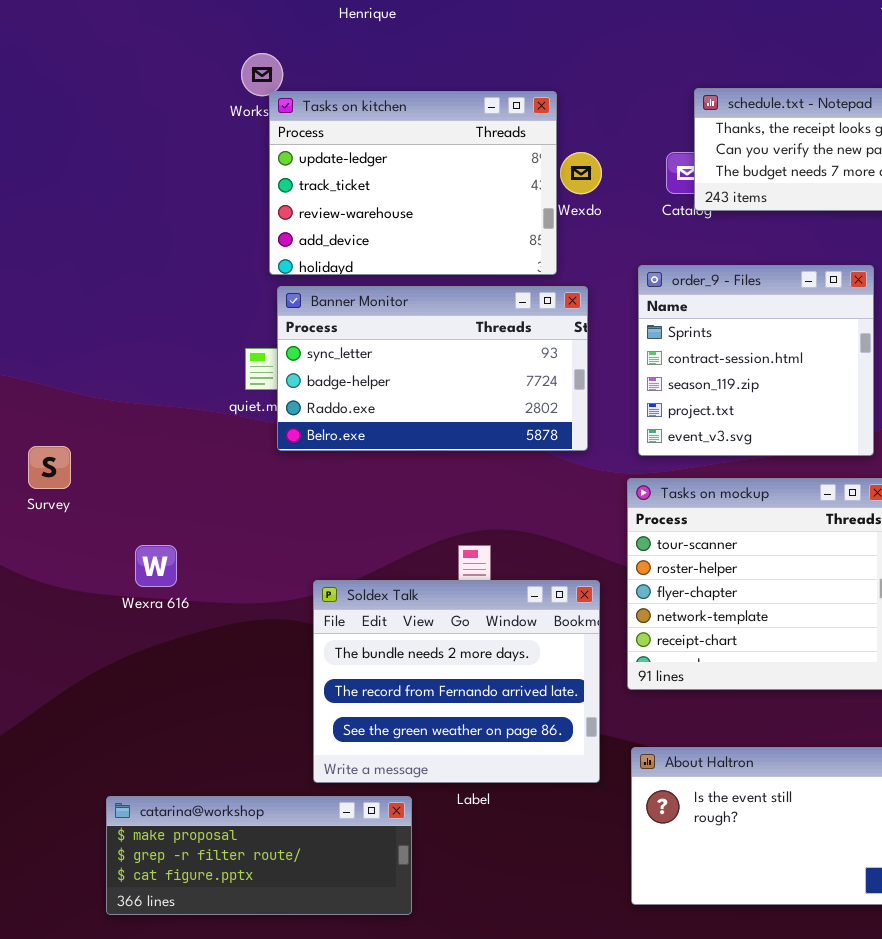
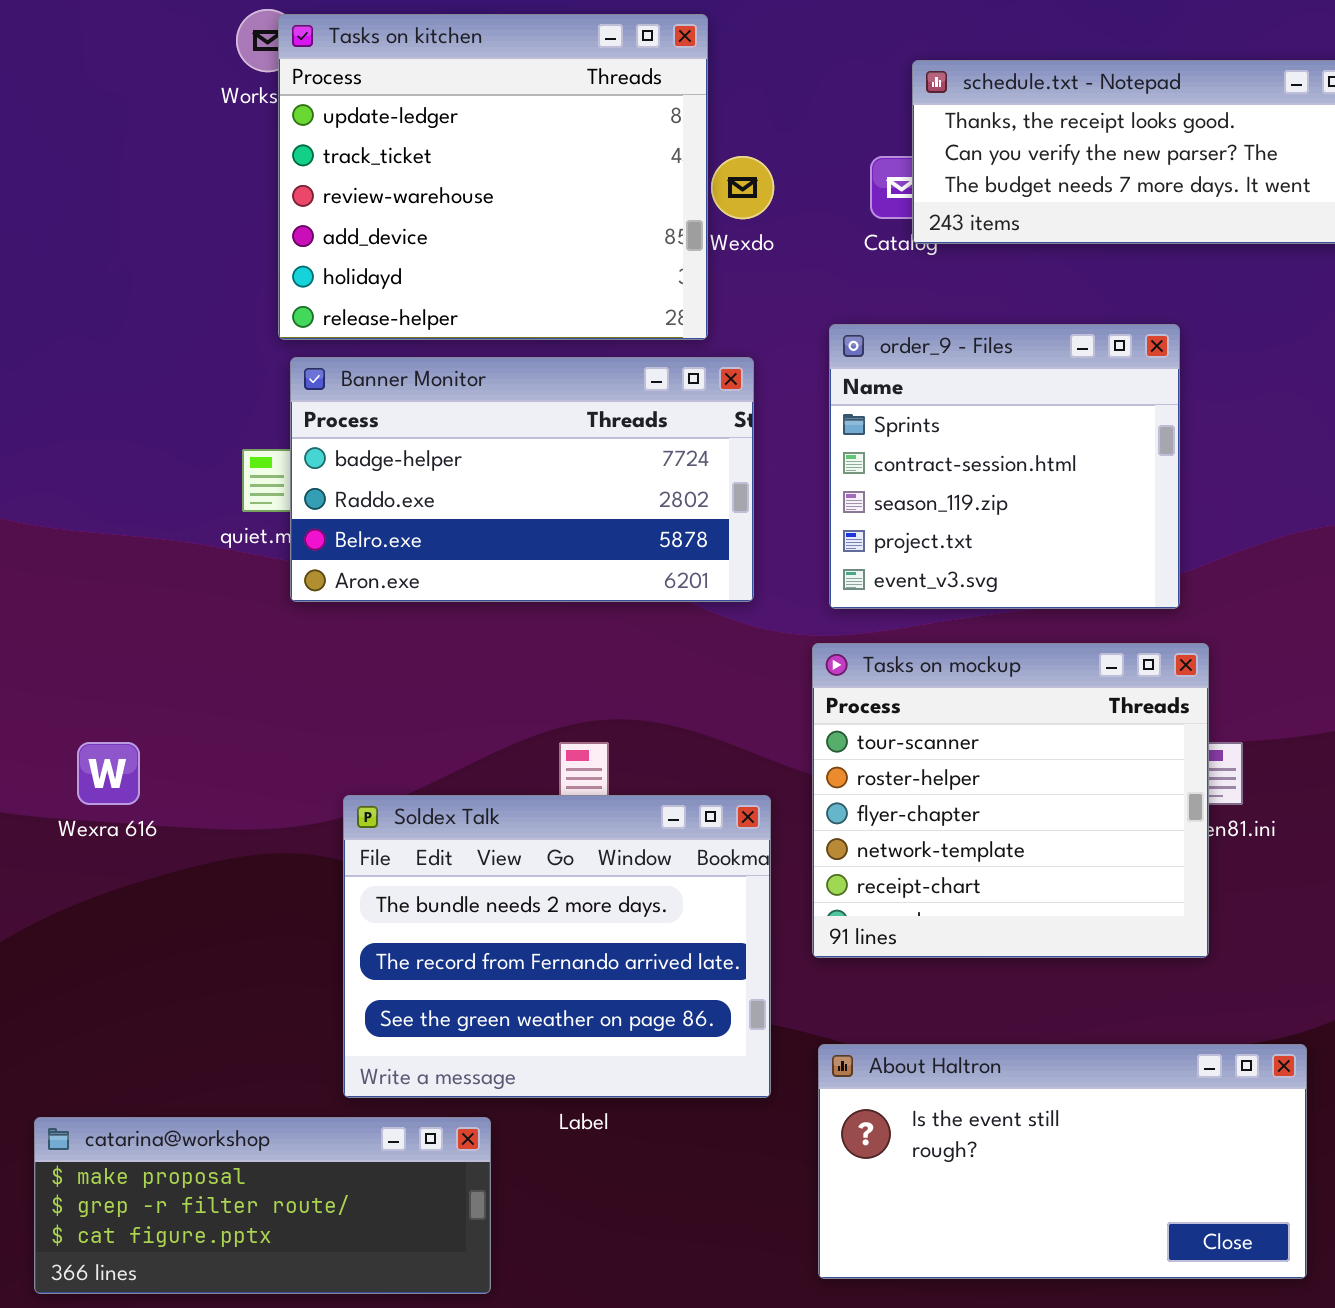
Tasks on kitchen: [269,91,557,275] -> [278,14,708,340], resized
Banner Monitor: [277,286,588,451] -> [290,357,754,602], scrolled down 1 row

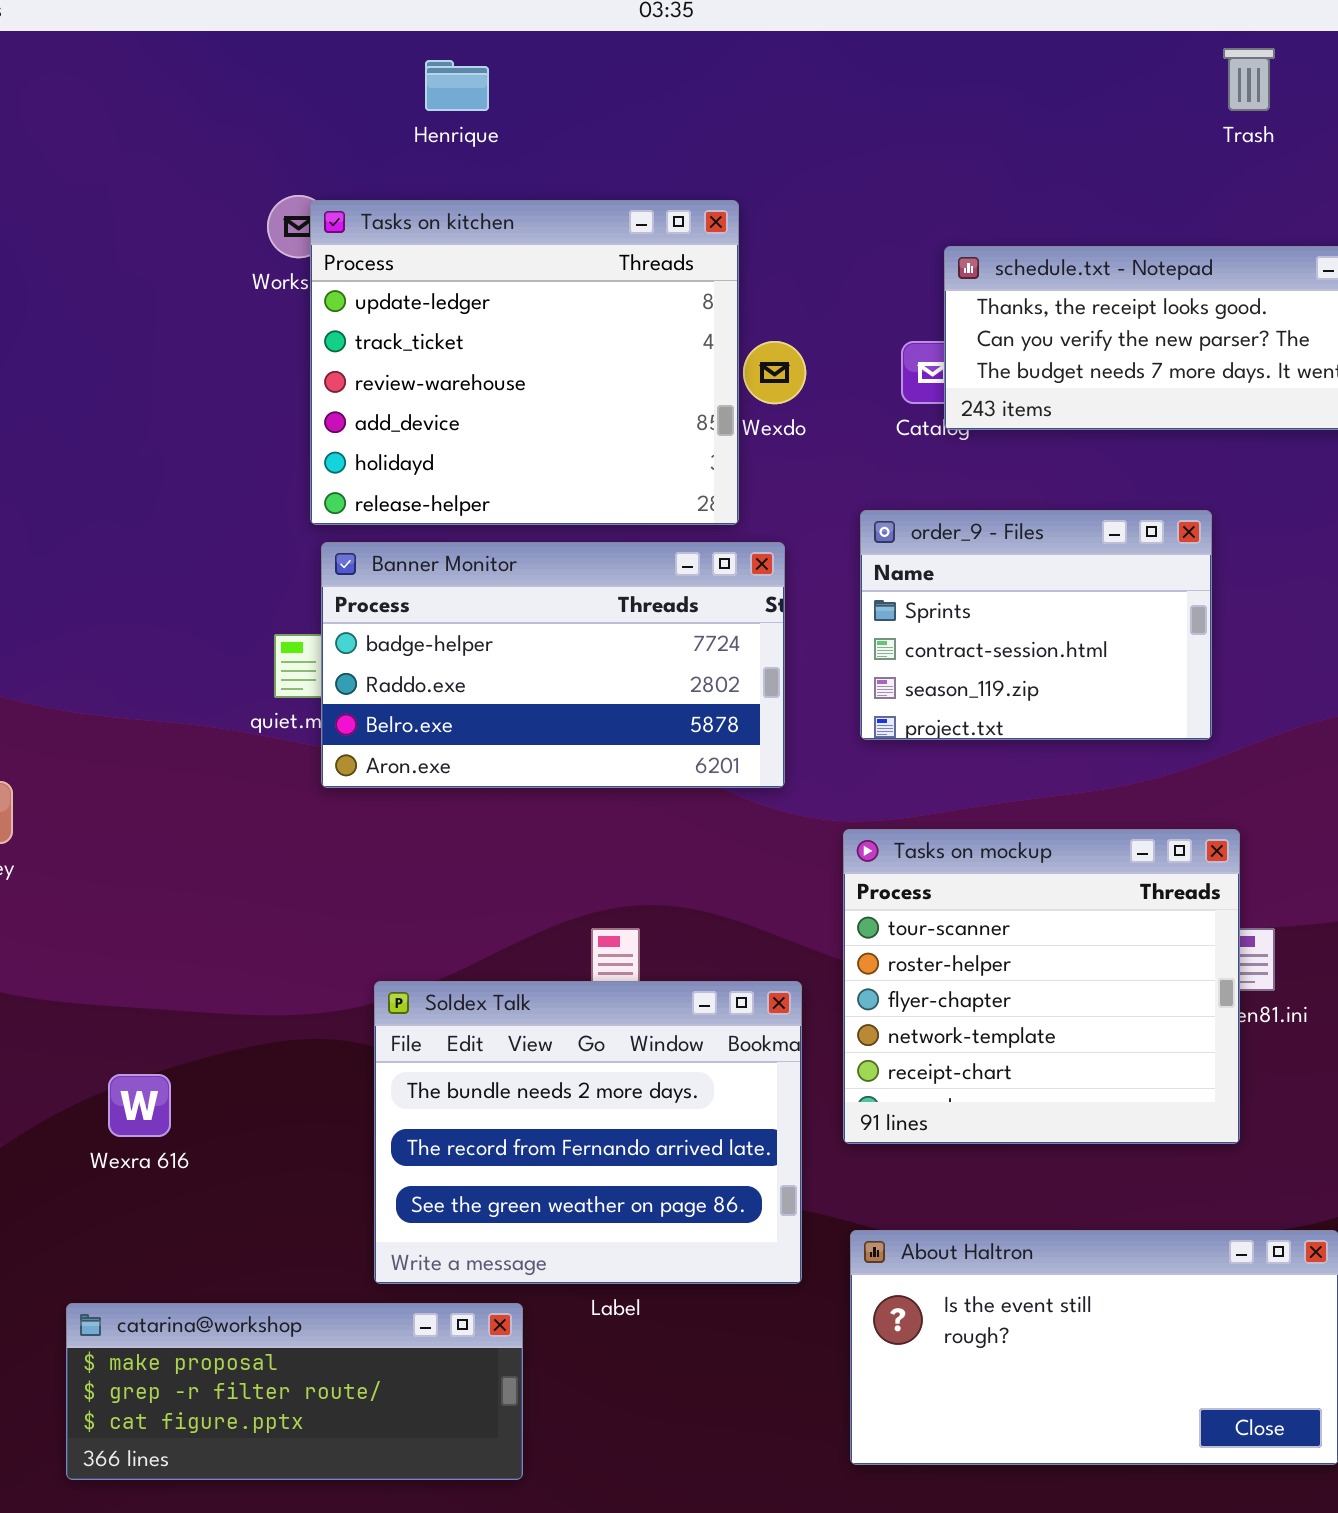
order_9 - Files: [829,324,1180,609] -> [860,510,1212,740], resized
Wexra 616: [77,742,140,805] -> [108,1074,171,1137], moved

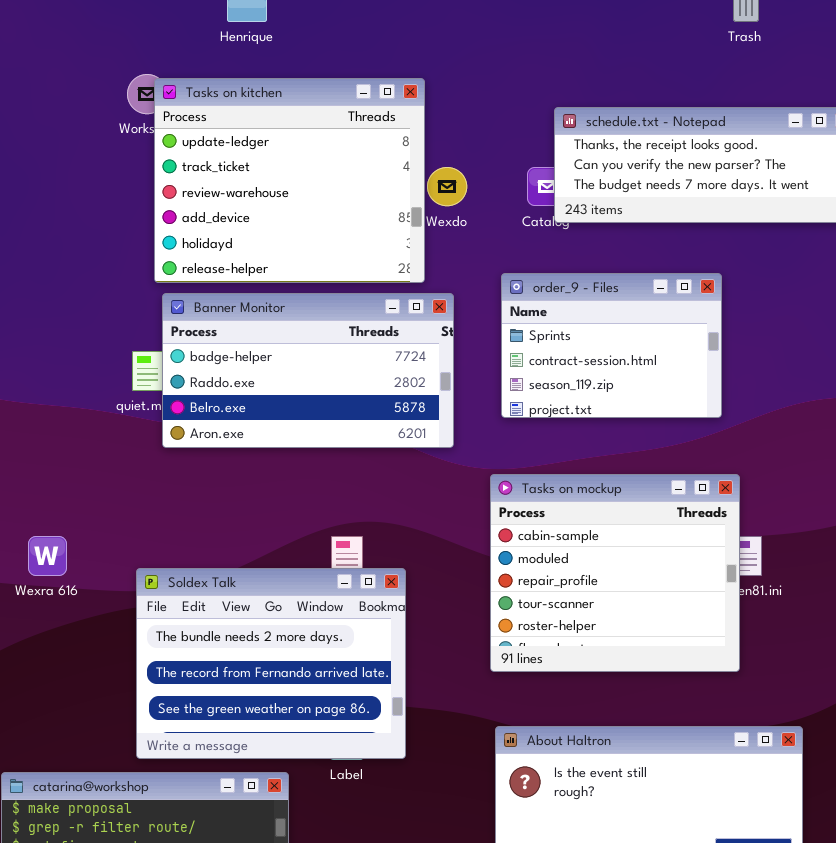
Tasks on mockup: [843,829,1240,1144] -> [490,474,740,672], scrolled up 3 rows
Soldex Talk: [374,981,802,1284] -> [136,568,406,759], moved
Wexra 616: [108,1074,171,1137] -> [28,536,67,576], moved

